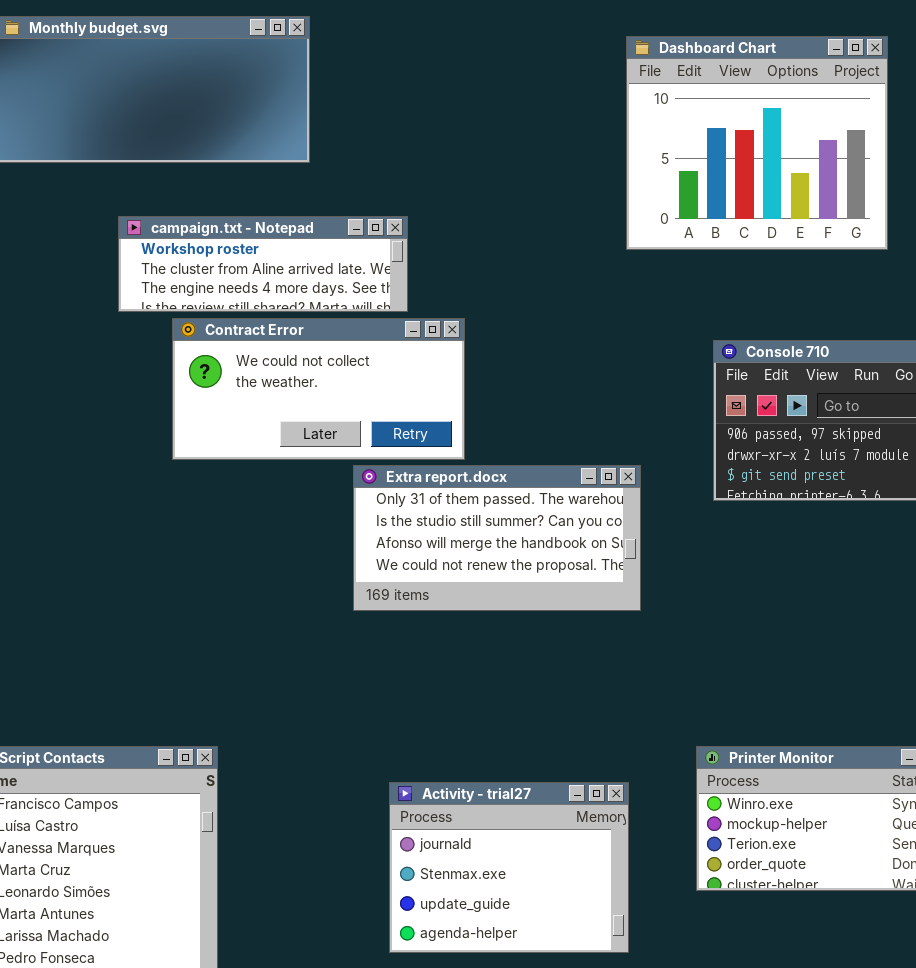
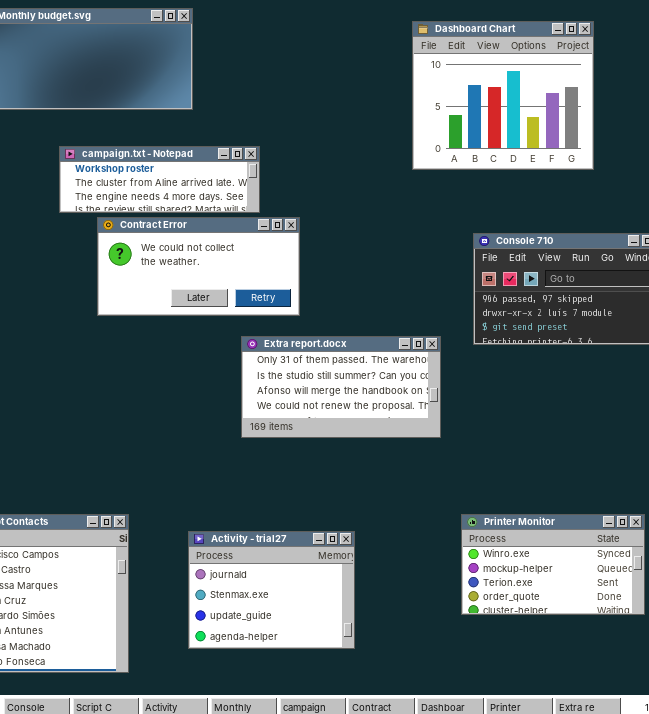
Extra report.docx: [353,465,641,611] -> [241,336,441,438], moved
Activity - trial27: [389,782,629,953] -> [188,531,355,649], moved

